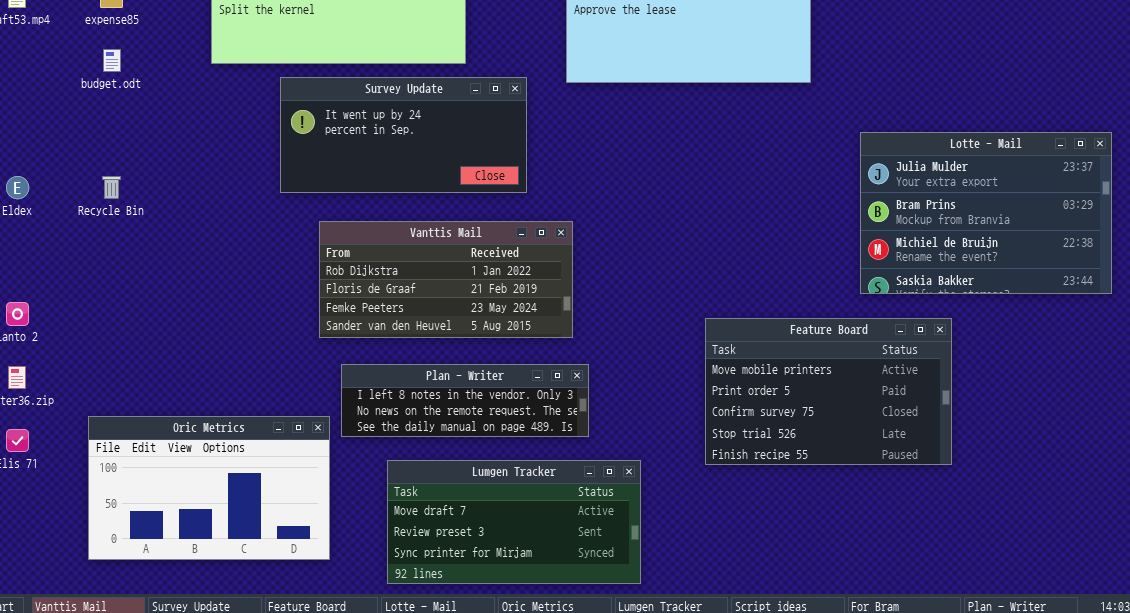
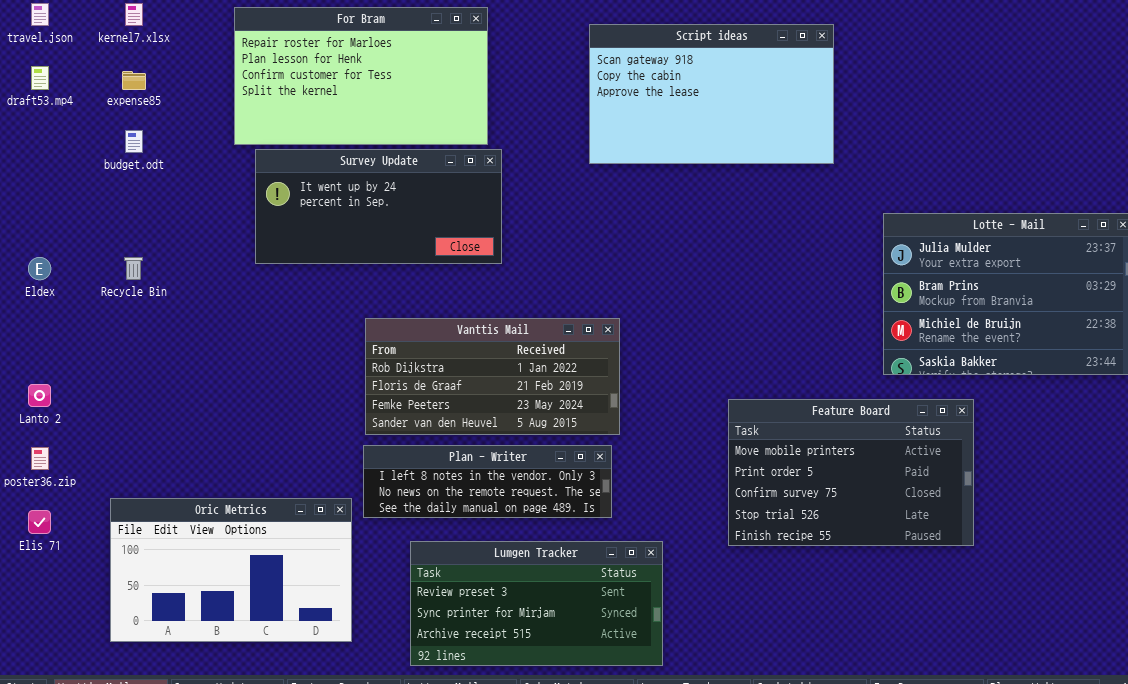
Survey Update: [280,77,527,193] -> [255,149,502,264], moved
Vanttis Mail: [319,221,573,338] -> [365,318,620,435], moved
Lumgen Tracker: [387,460,641,584] -> [410,541,663,666], scrolled down 1 row

